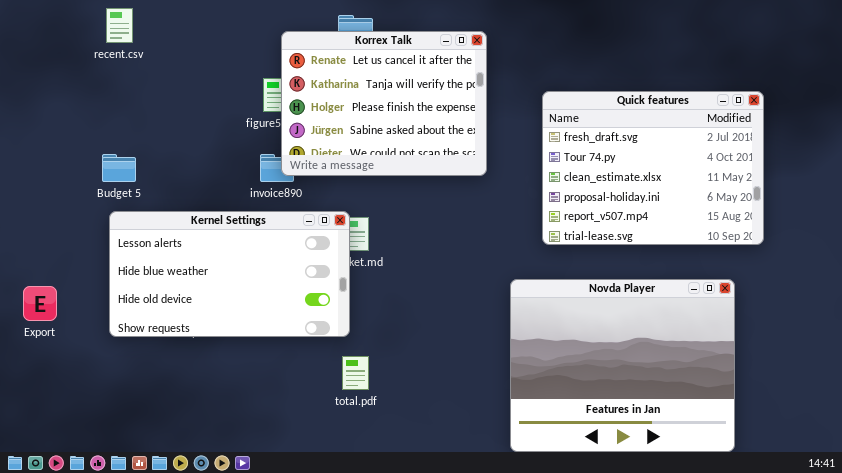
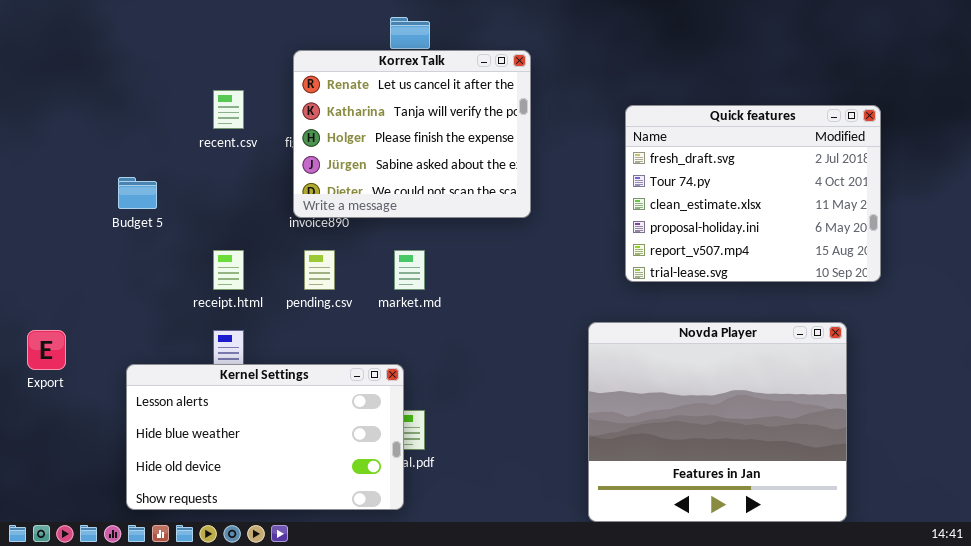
recent.csv: [106,8,133,43] -> [213,90,244,129], moved
Korrex Talk: [281,31,487,176] -> [293,50,531,218], moved
Kernel Settings: [109,211,350,337] -> [126,364,404,510], moved

